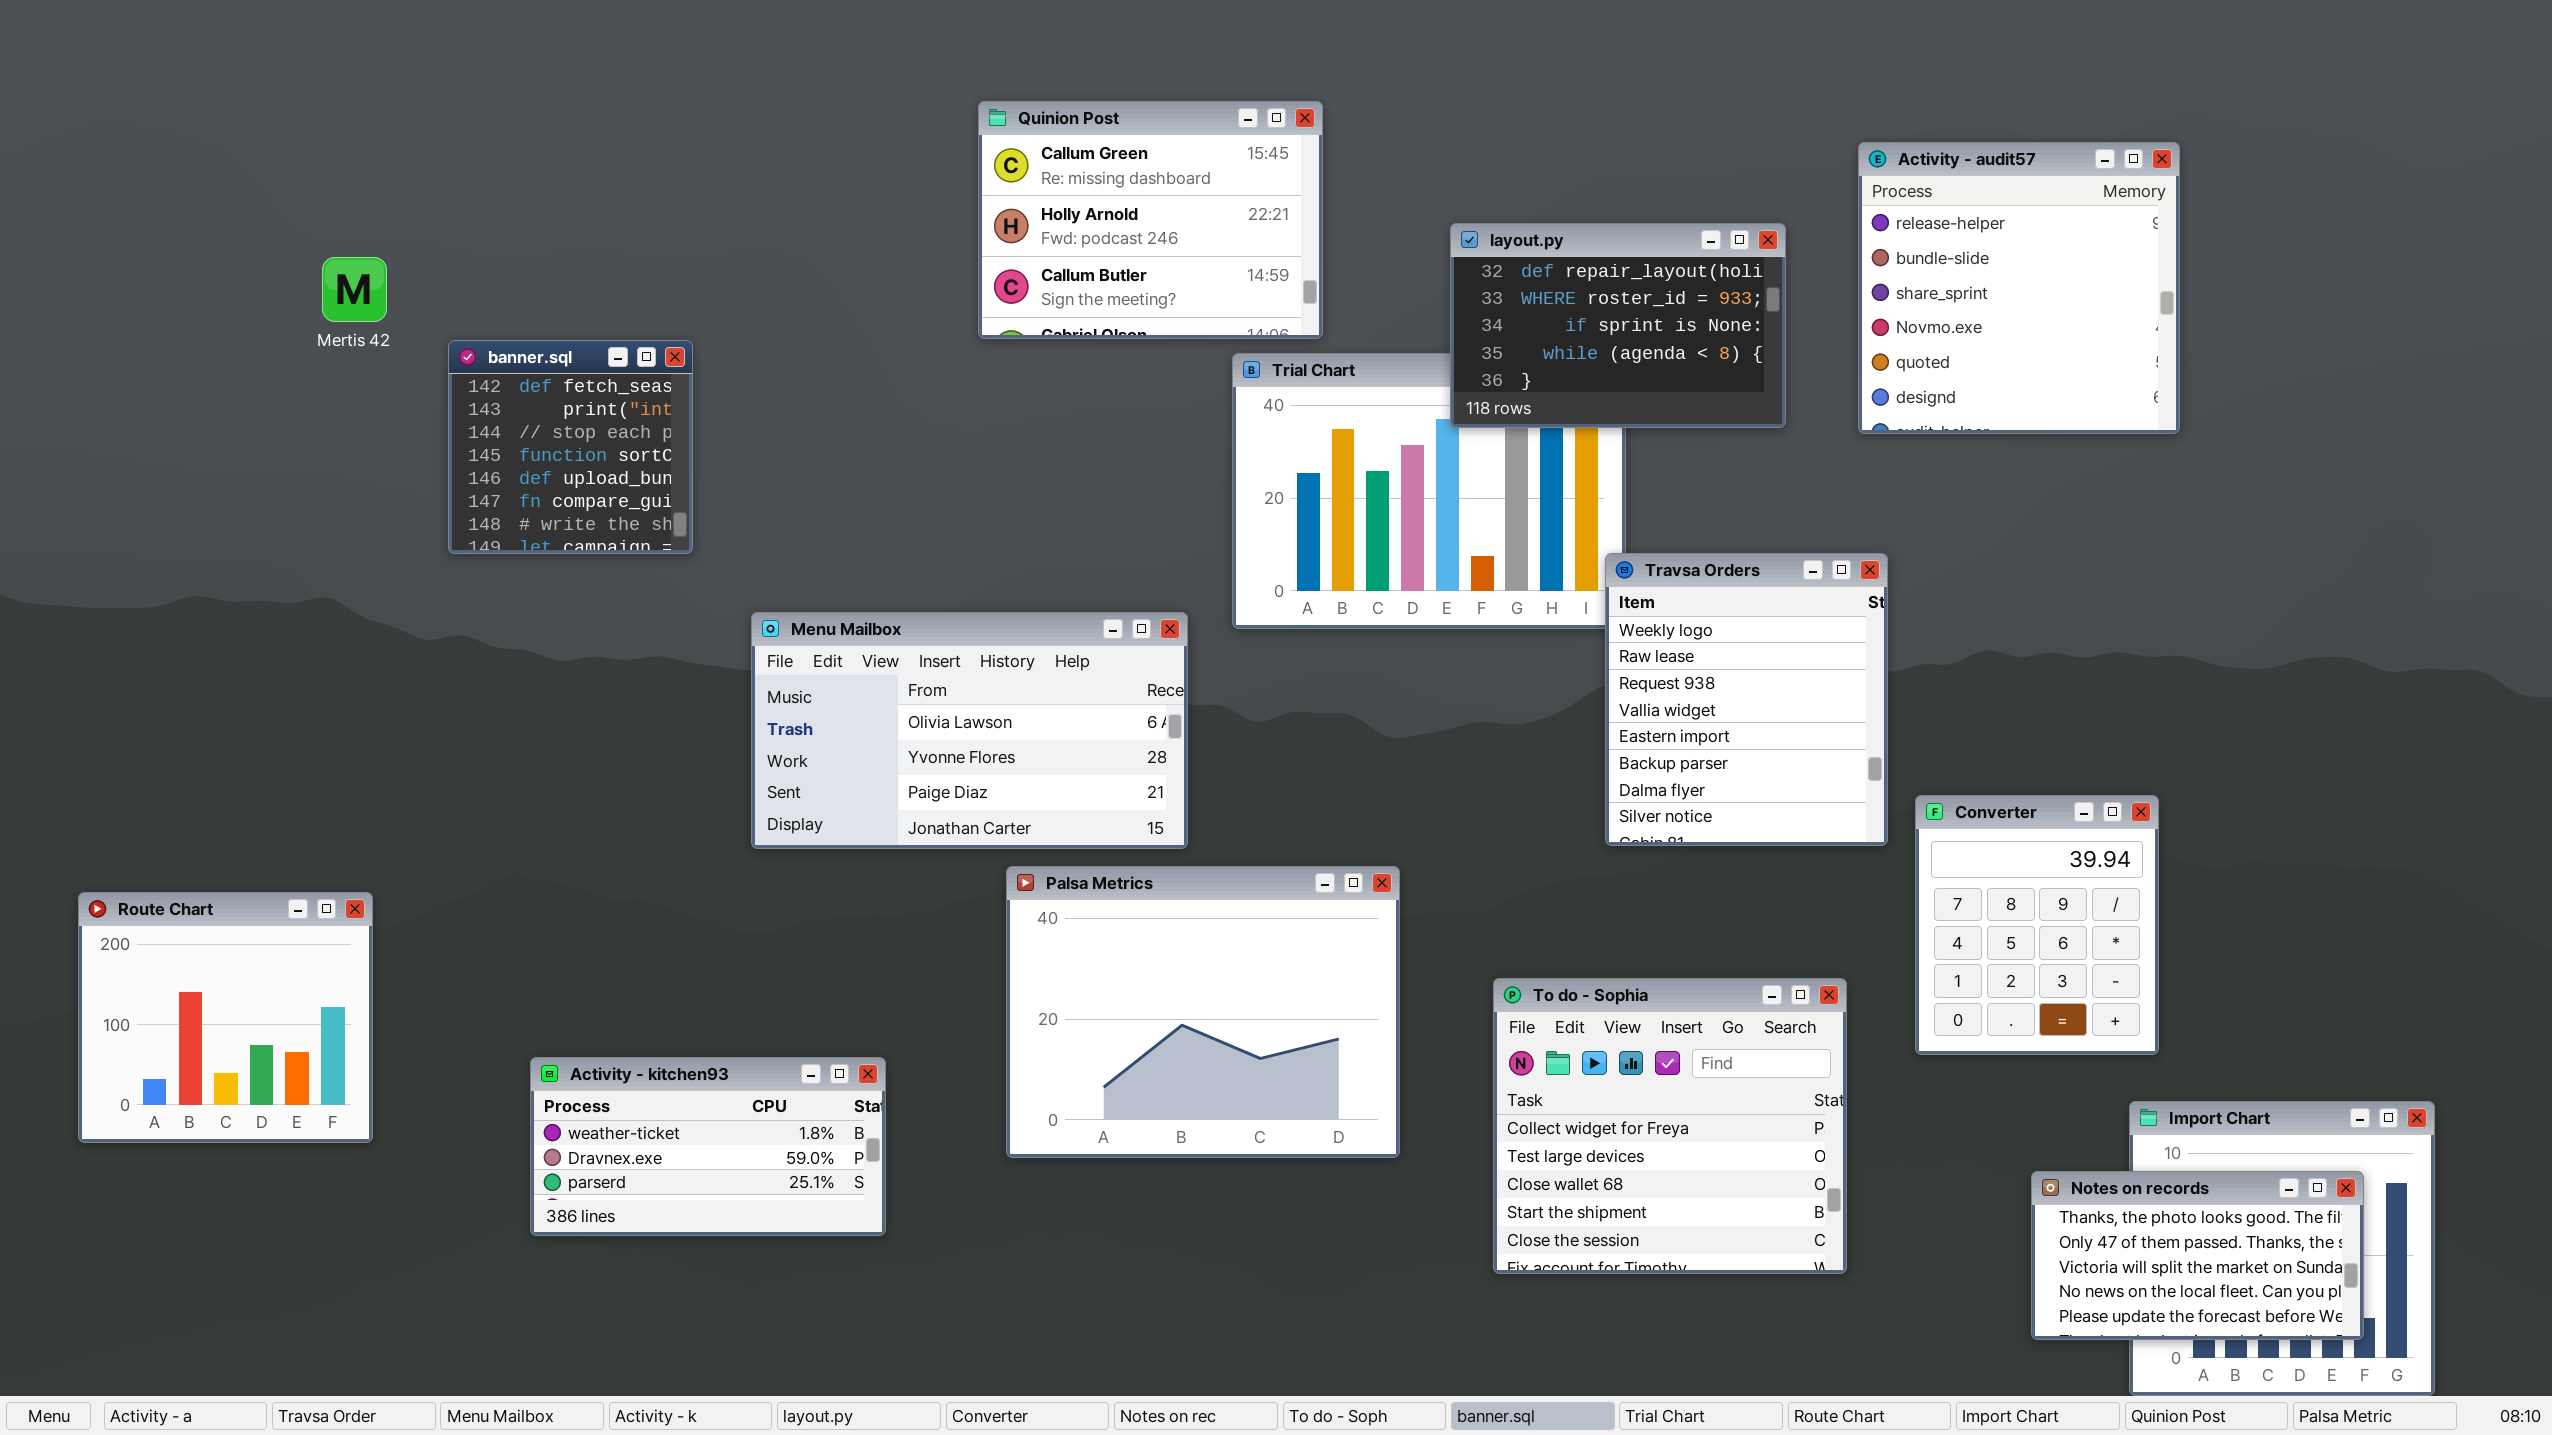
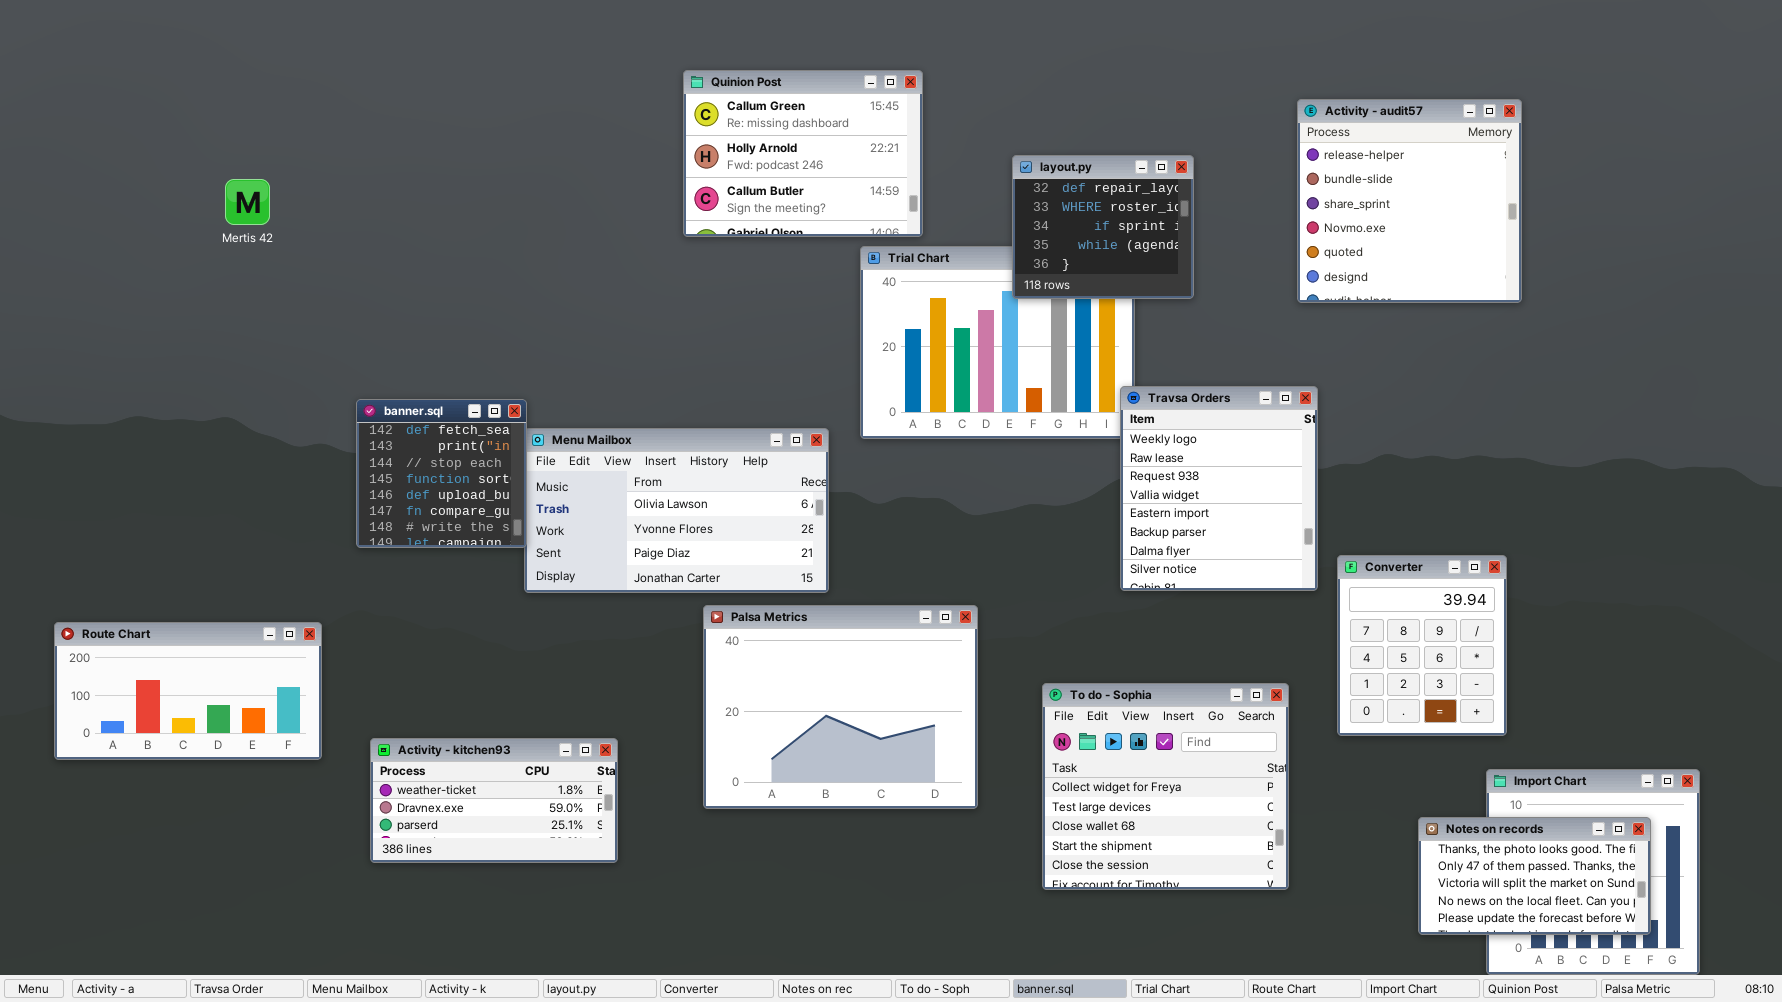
layout.py: [1450,223,1786,428] -> [1012,155,1194,299], resized
banner.sql: [448,340,693,554] -> [356,399,527,548], moved
Route Chart: [78,892,373,1143] -> [54,622,322,760], resized

